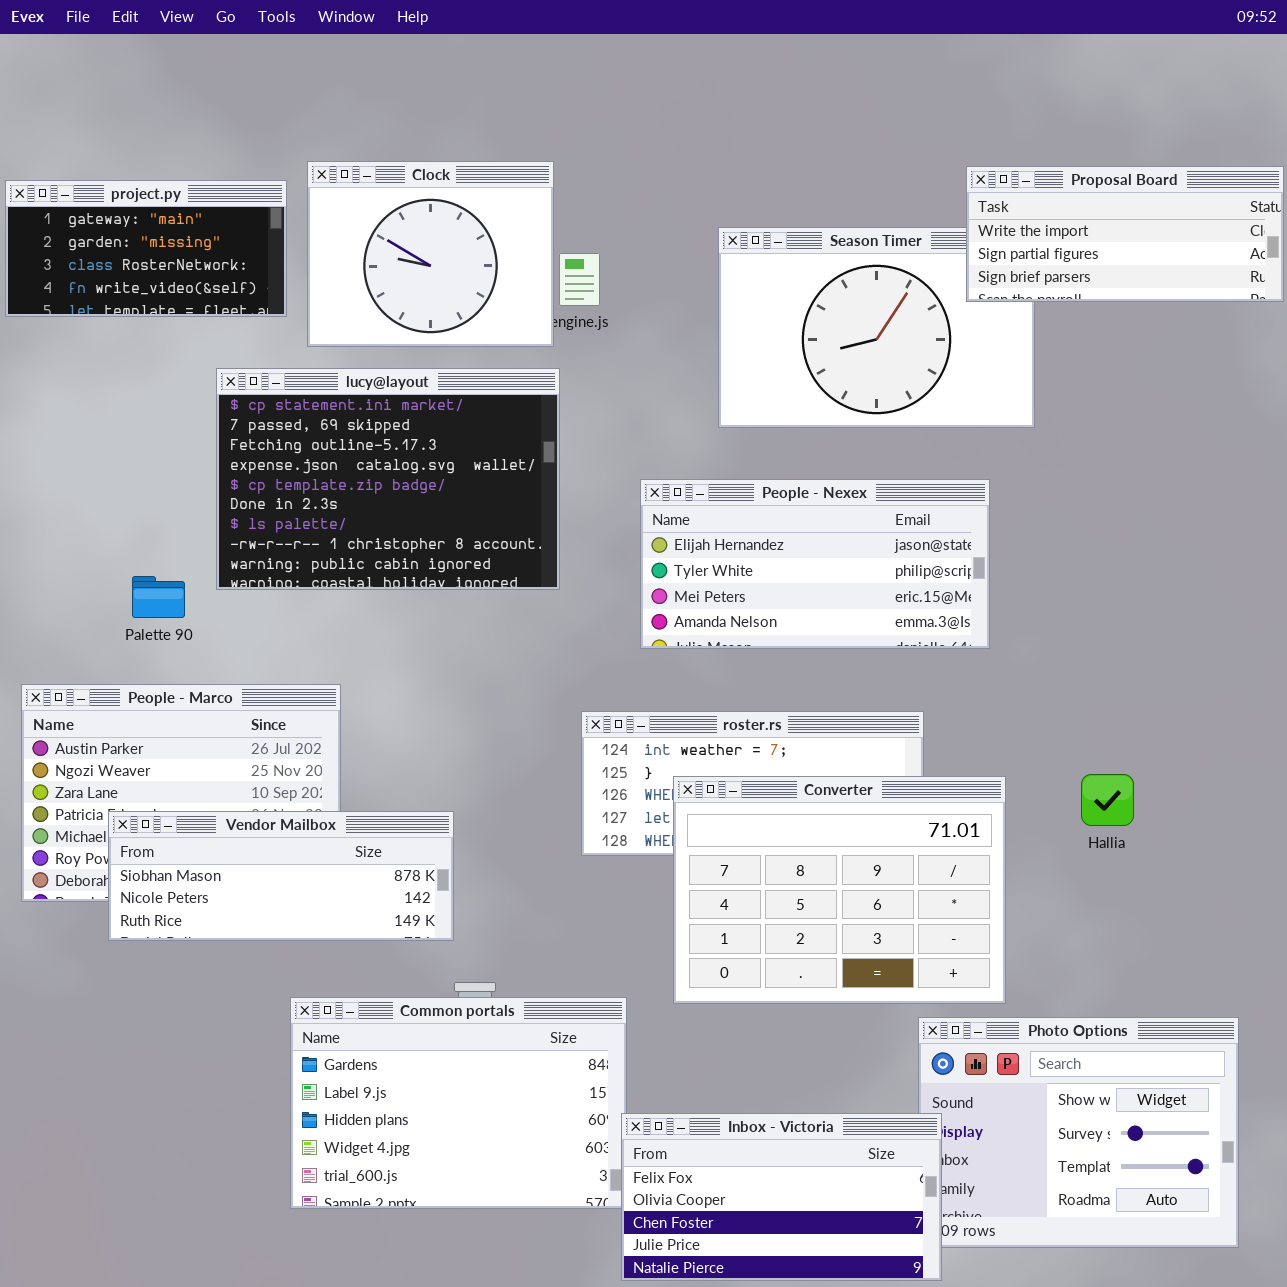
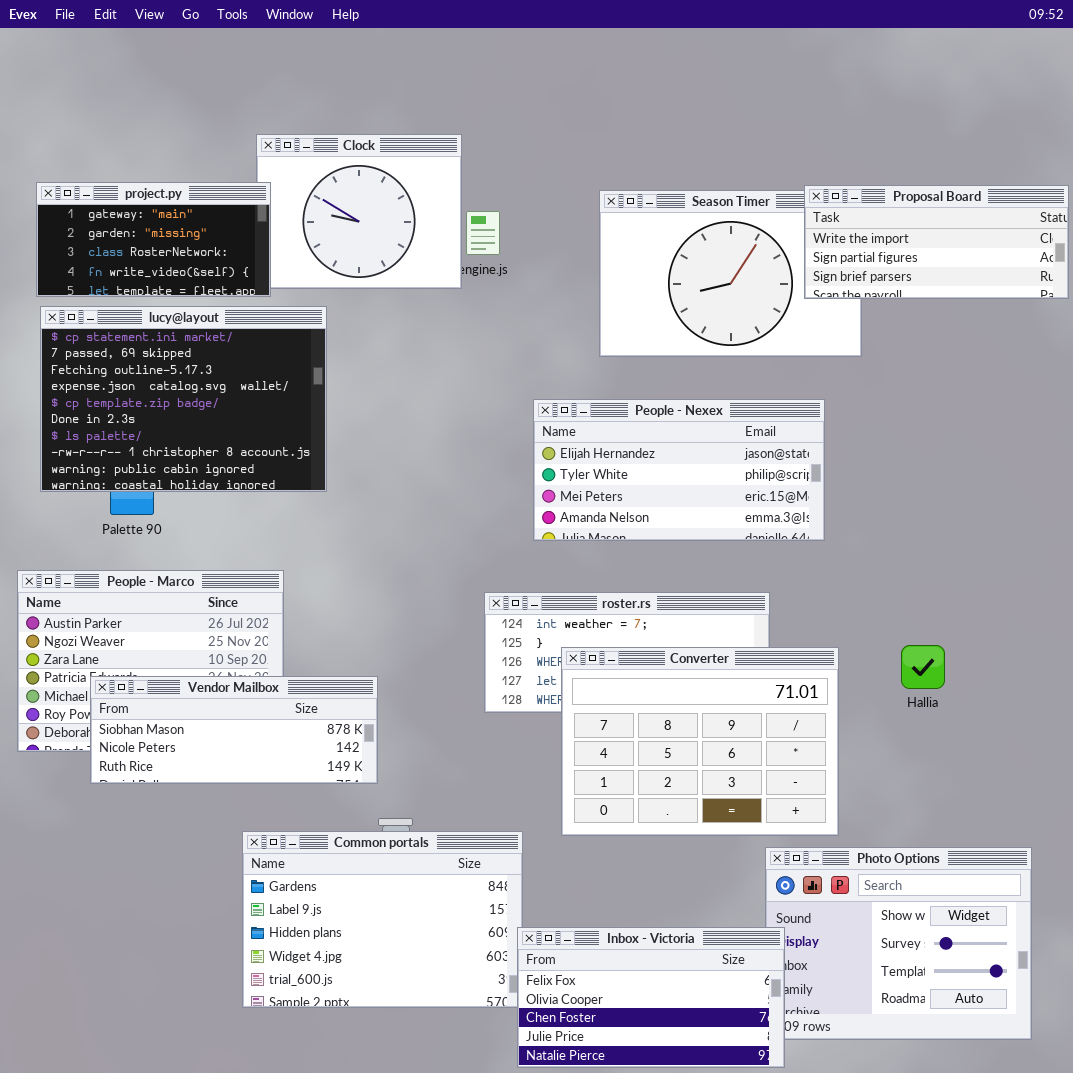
Proposal Board: [966,166,1284,302] -> [804,185,1069,299], moved
project.py: [5,180,287,317] -> [36,182,271,297], moved
lucy@layout: [216,368,560,590] -> [40,306,327,492], moved

